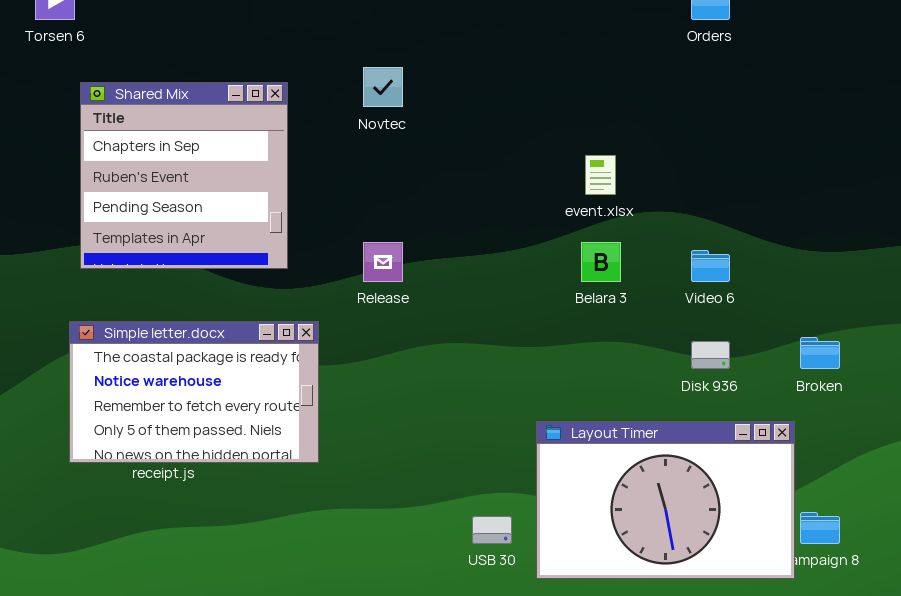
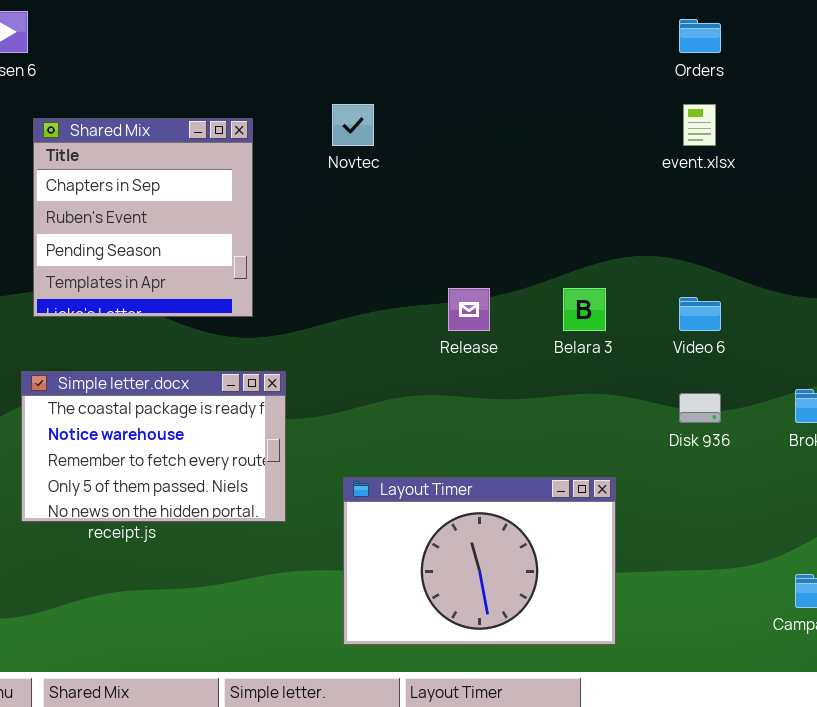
event.xlsx: [585,155,616,195] -> [683,104,716,146], moved
Release: [363,242,403,282] -> [448,288,490,331], moved
Layout Timer: [536,421,795,579] -> [343,477,616,645], moved

